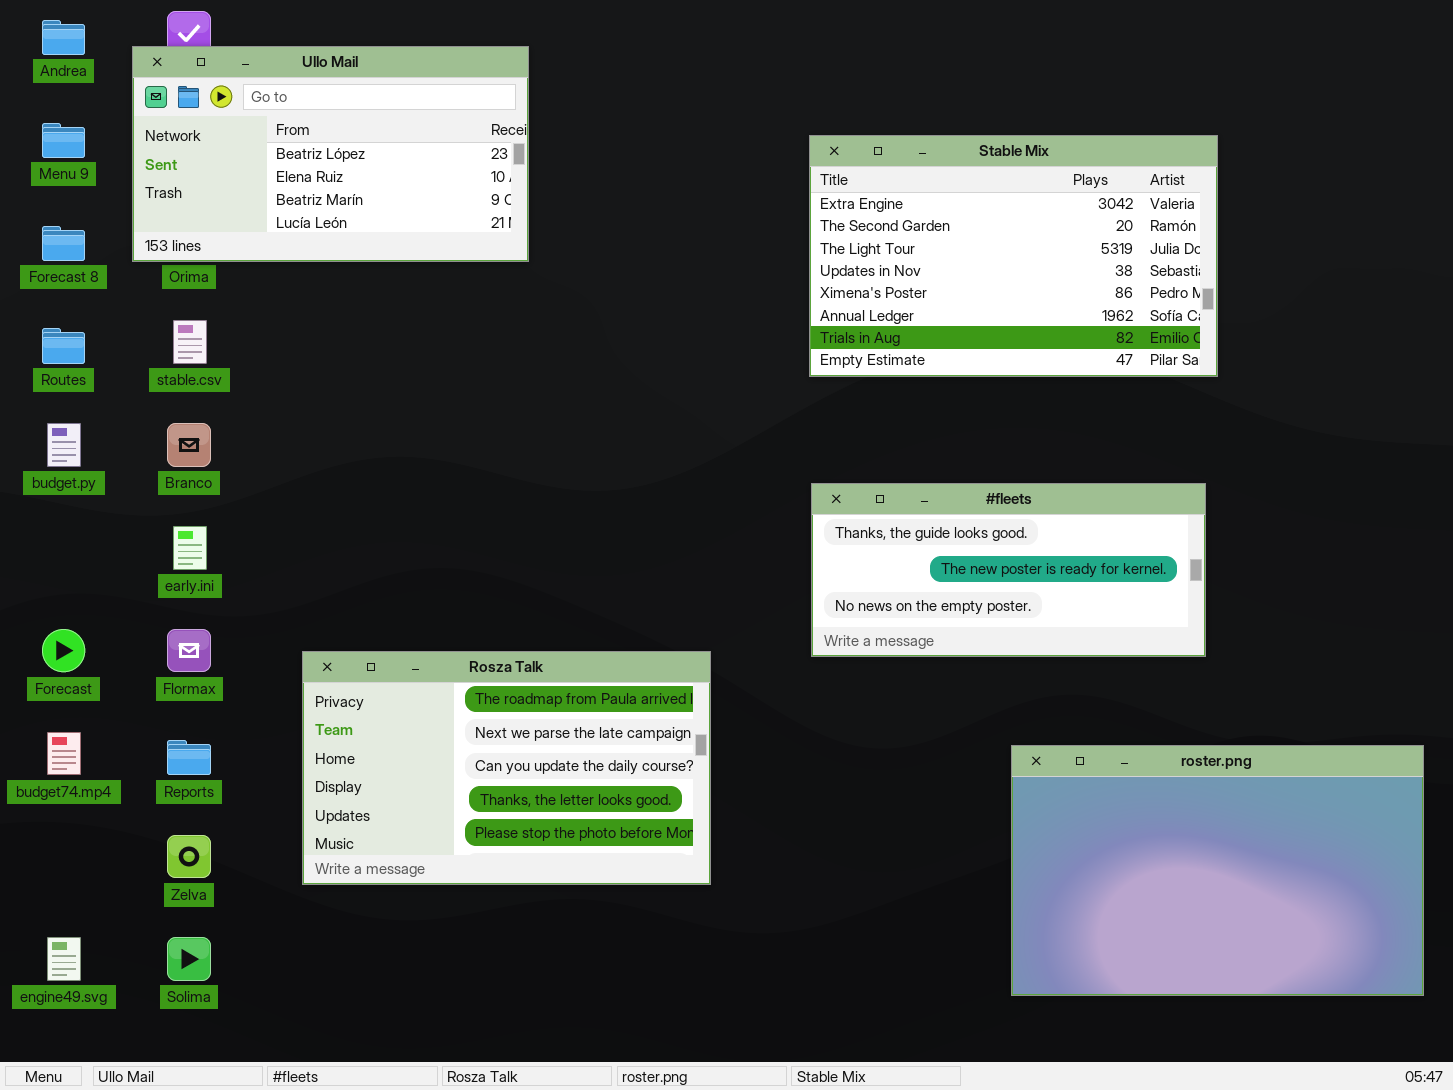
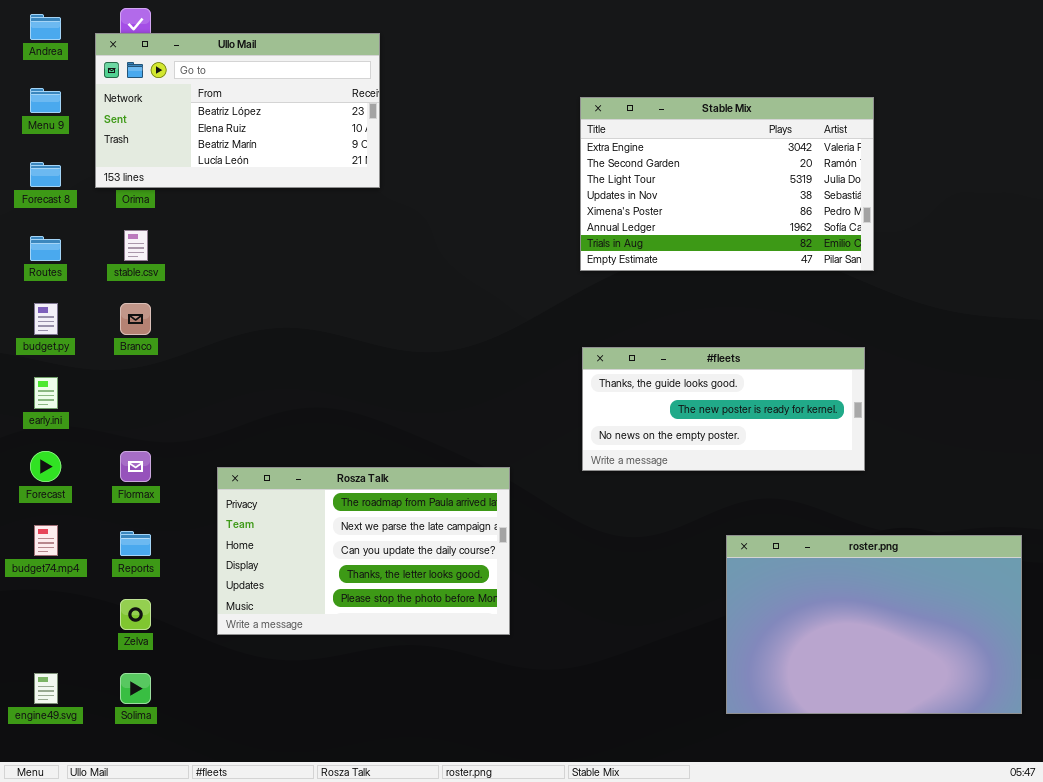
early.ini: [173,526,207,570] -> [34,377,58,409], moved

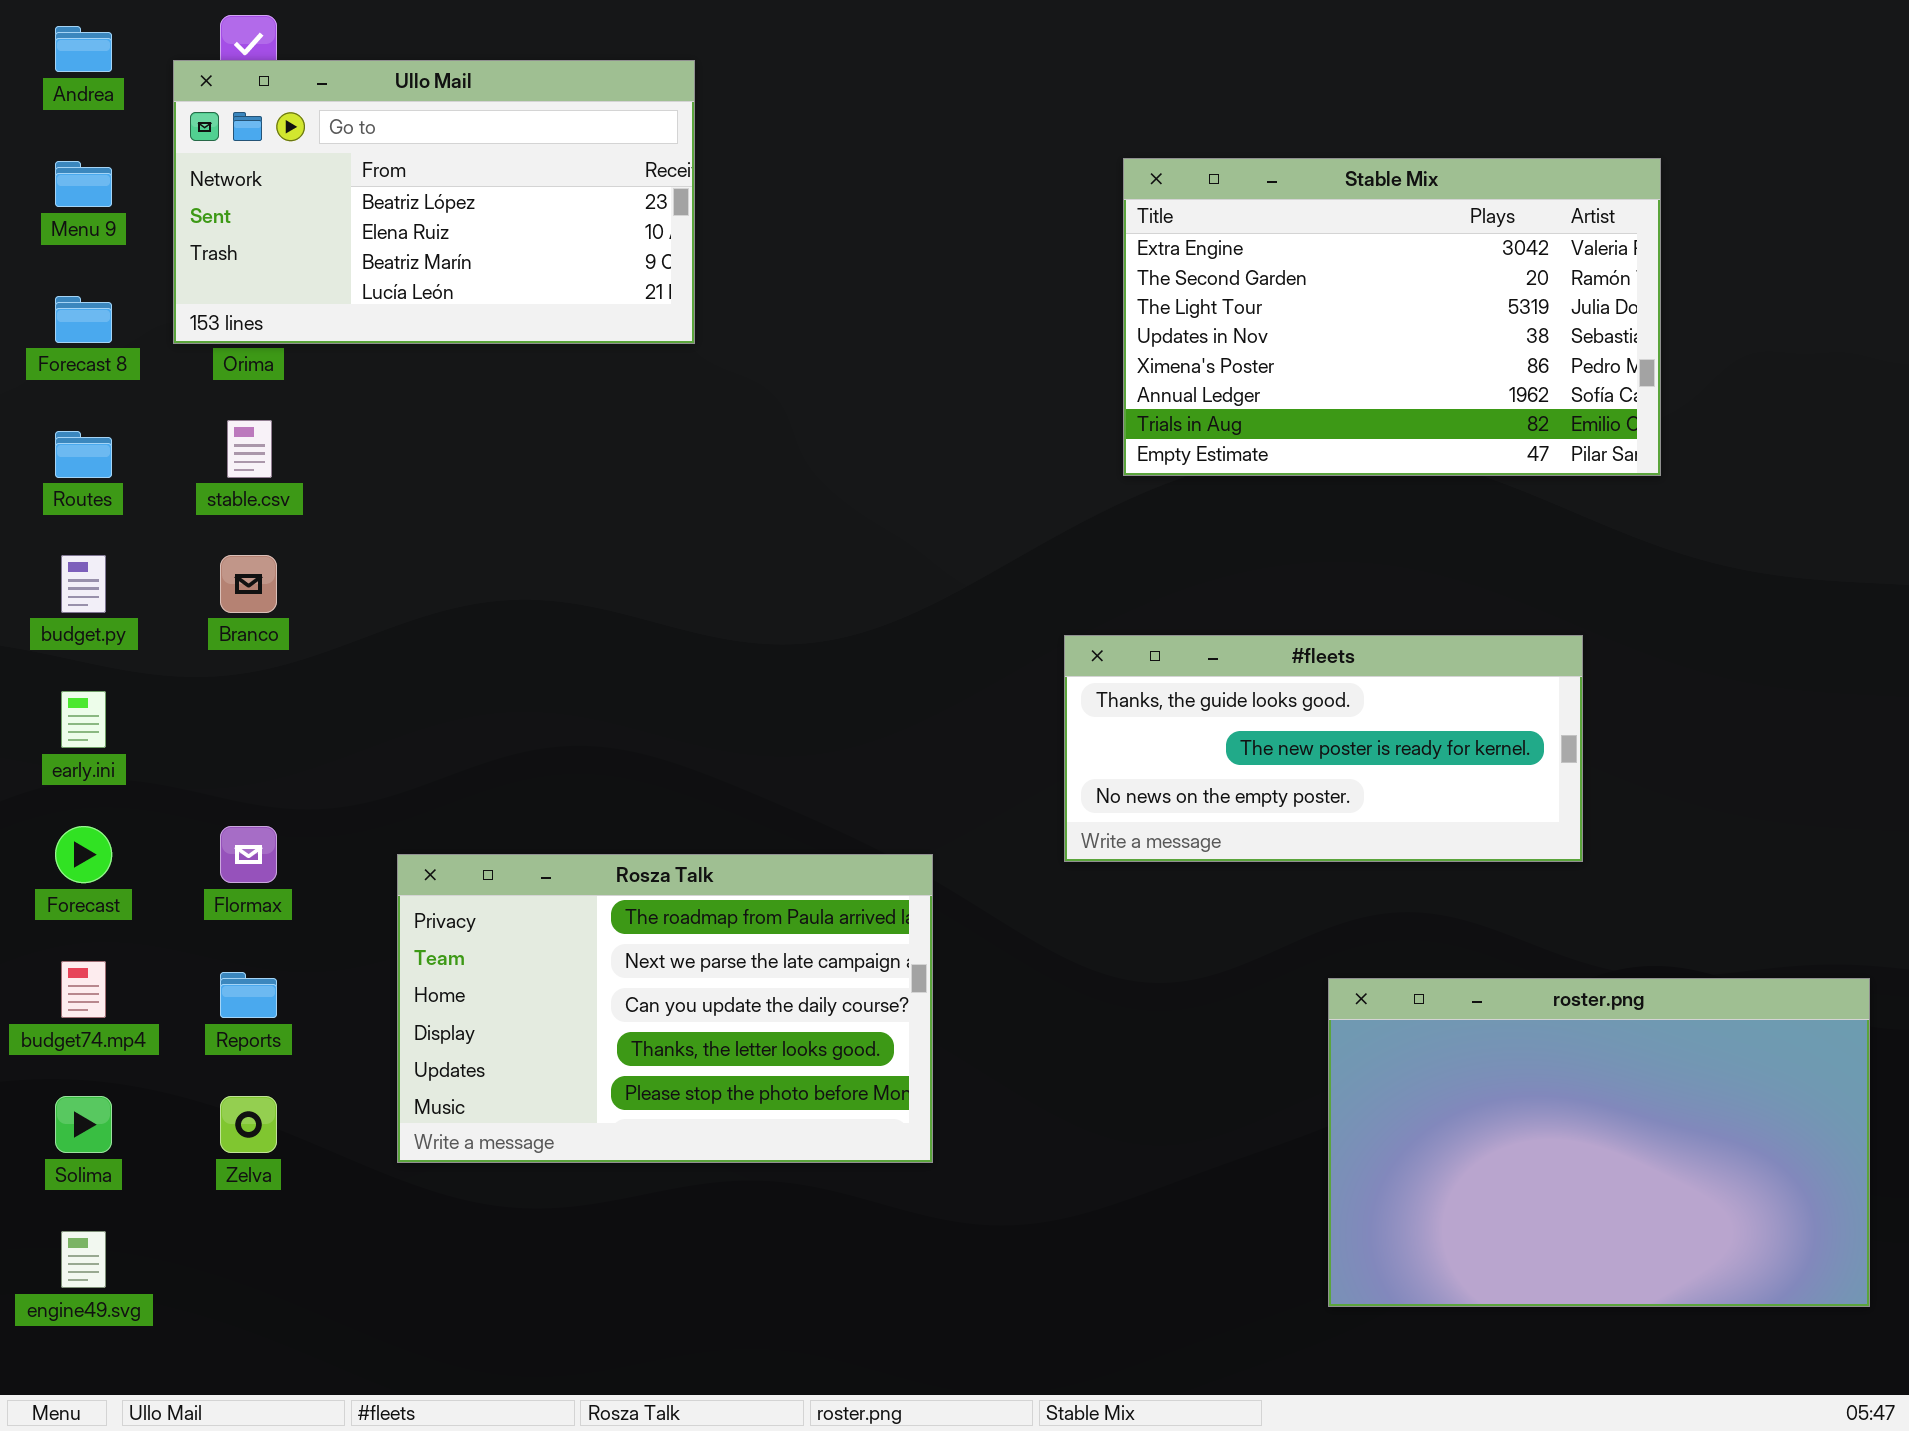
Stable Mix: [580,97,874,271] -> [1123,158,1661,476], moved
Solima: [120,673,151,704] -> [55,1096,112,1153], moved

